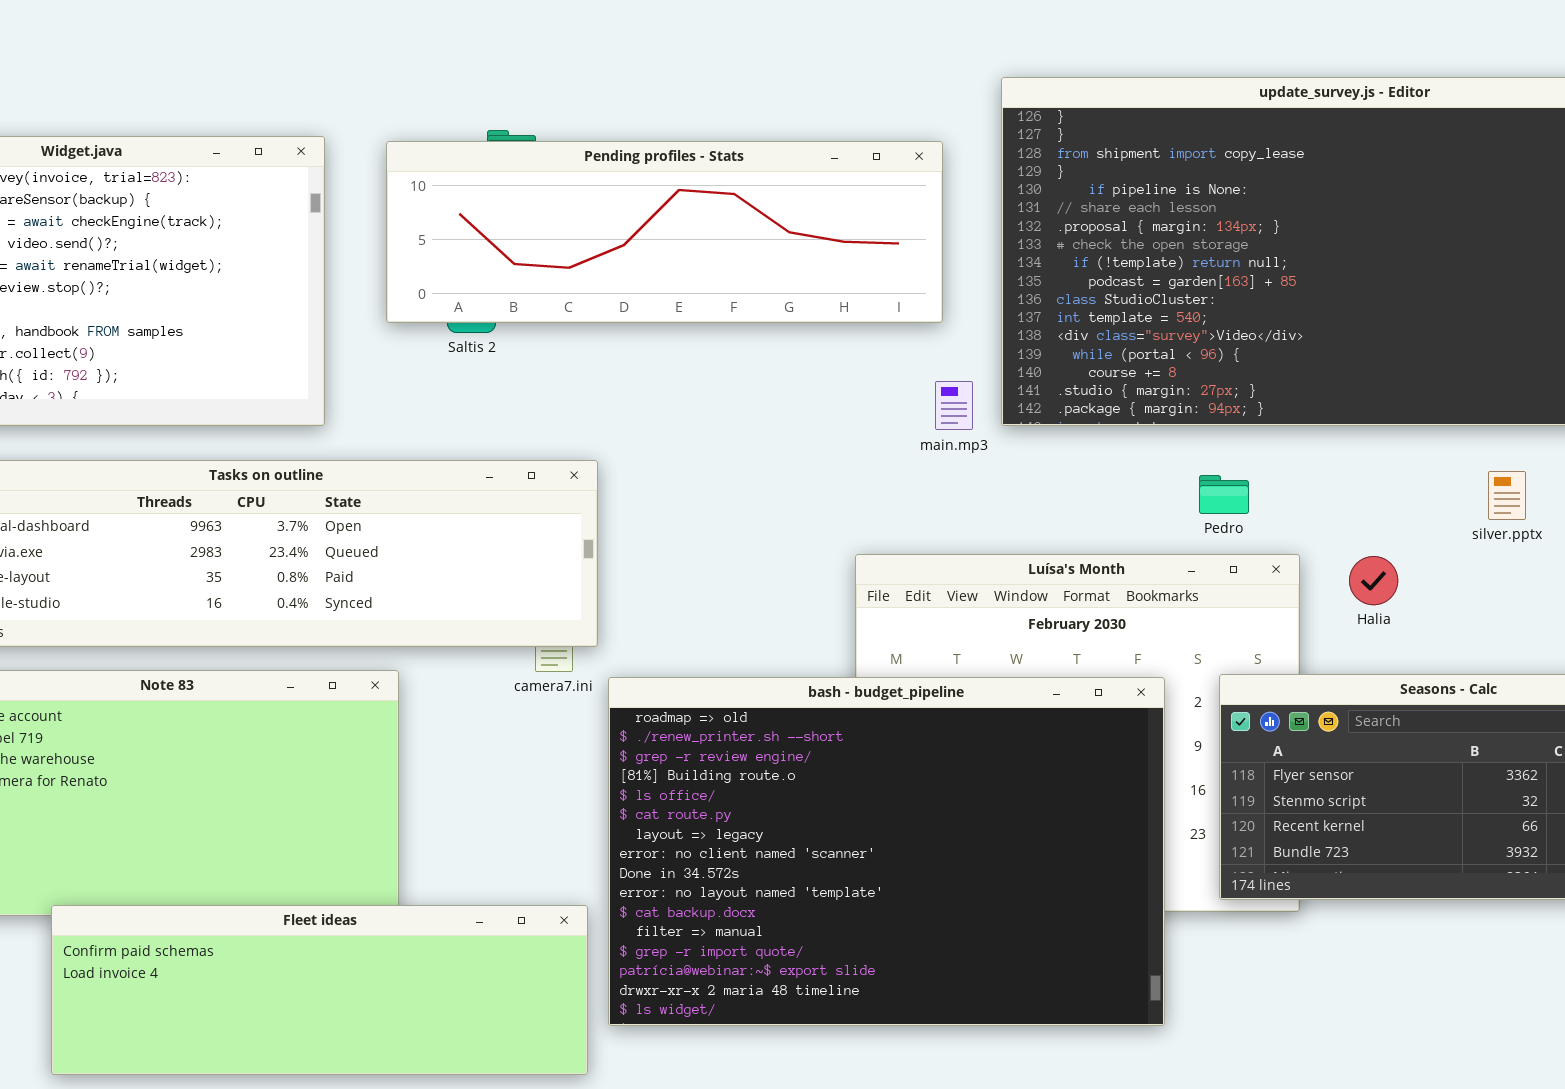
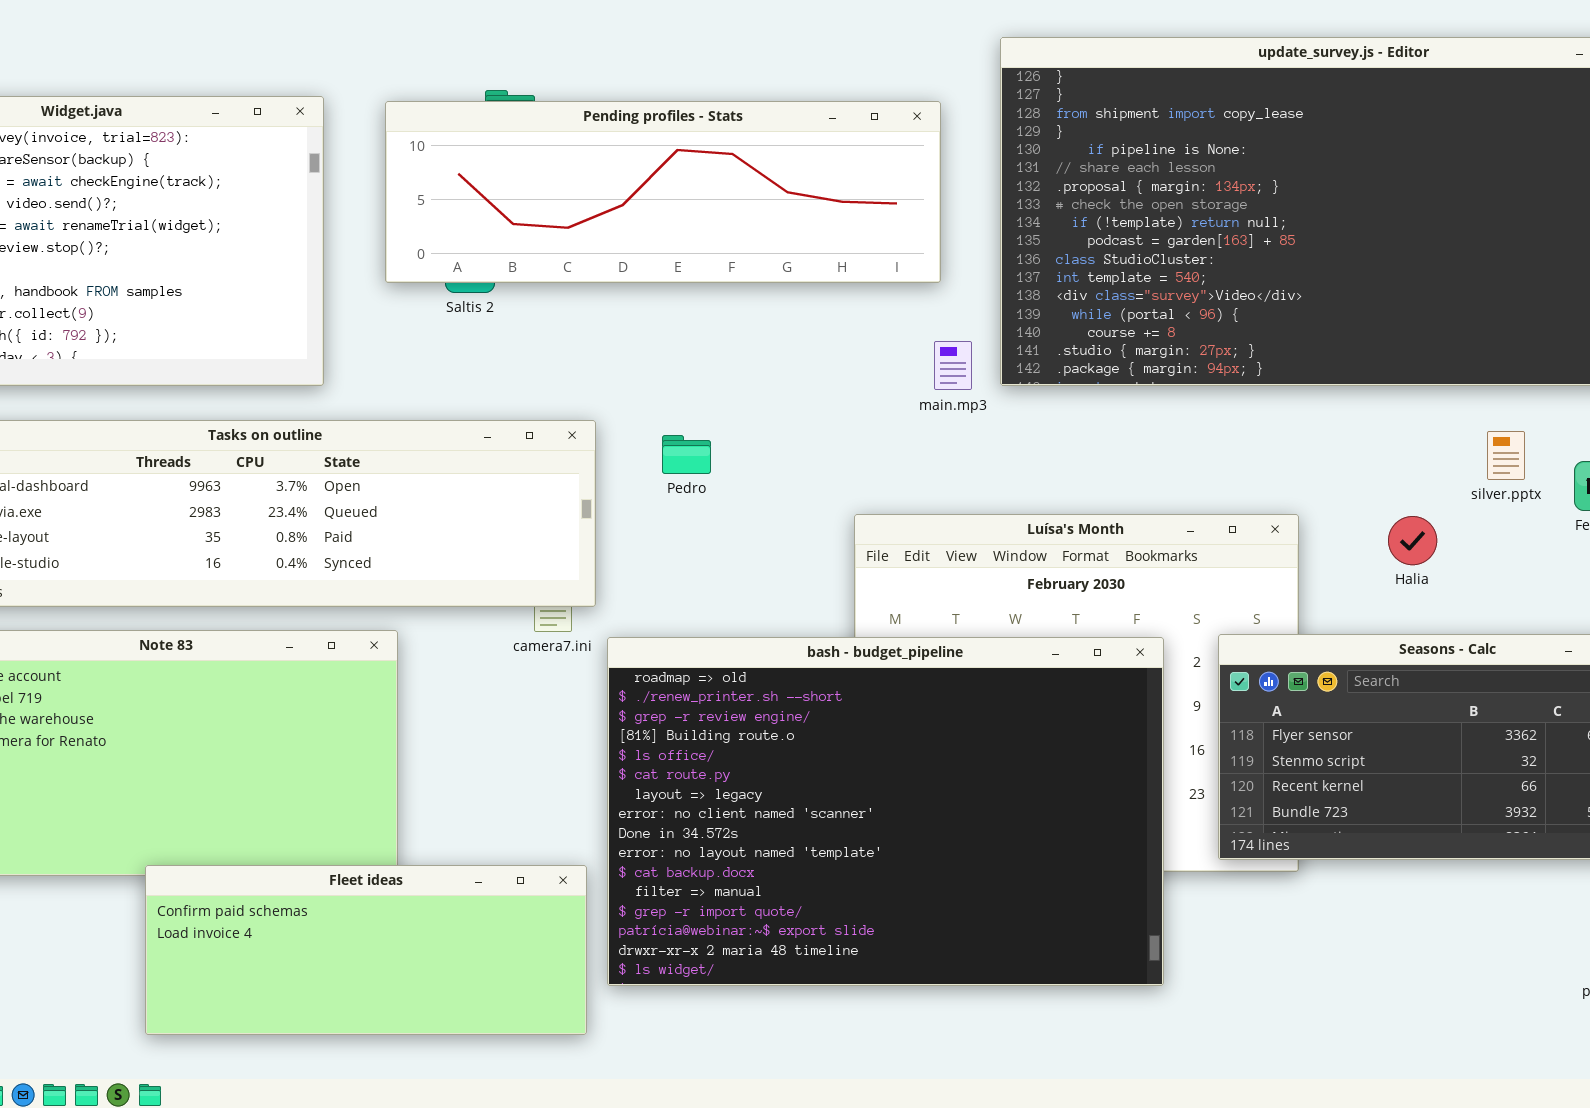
Pedro: [1199,475,1249,514] -> [662,435,711,474], moved
Halia: [1349,556,1398,605] -> [1388,516,1437,565], moved
Fleet ideas: [51,905,588,1075] -> [145,865,587,1035], resized

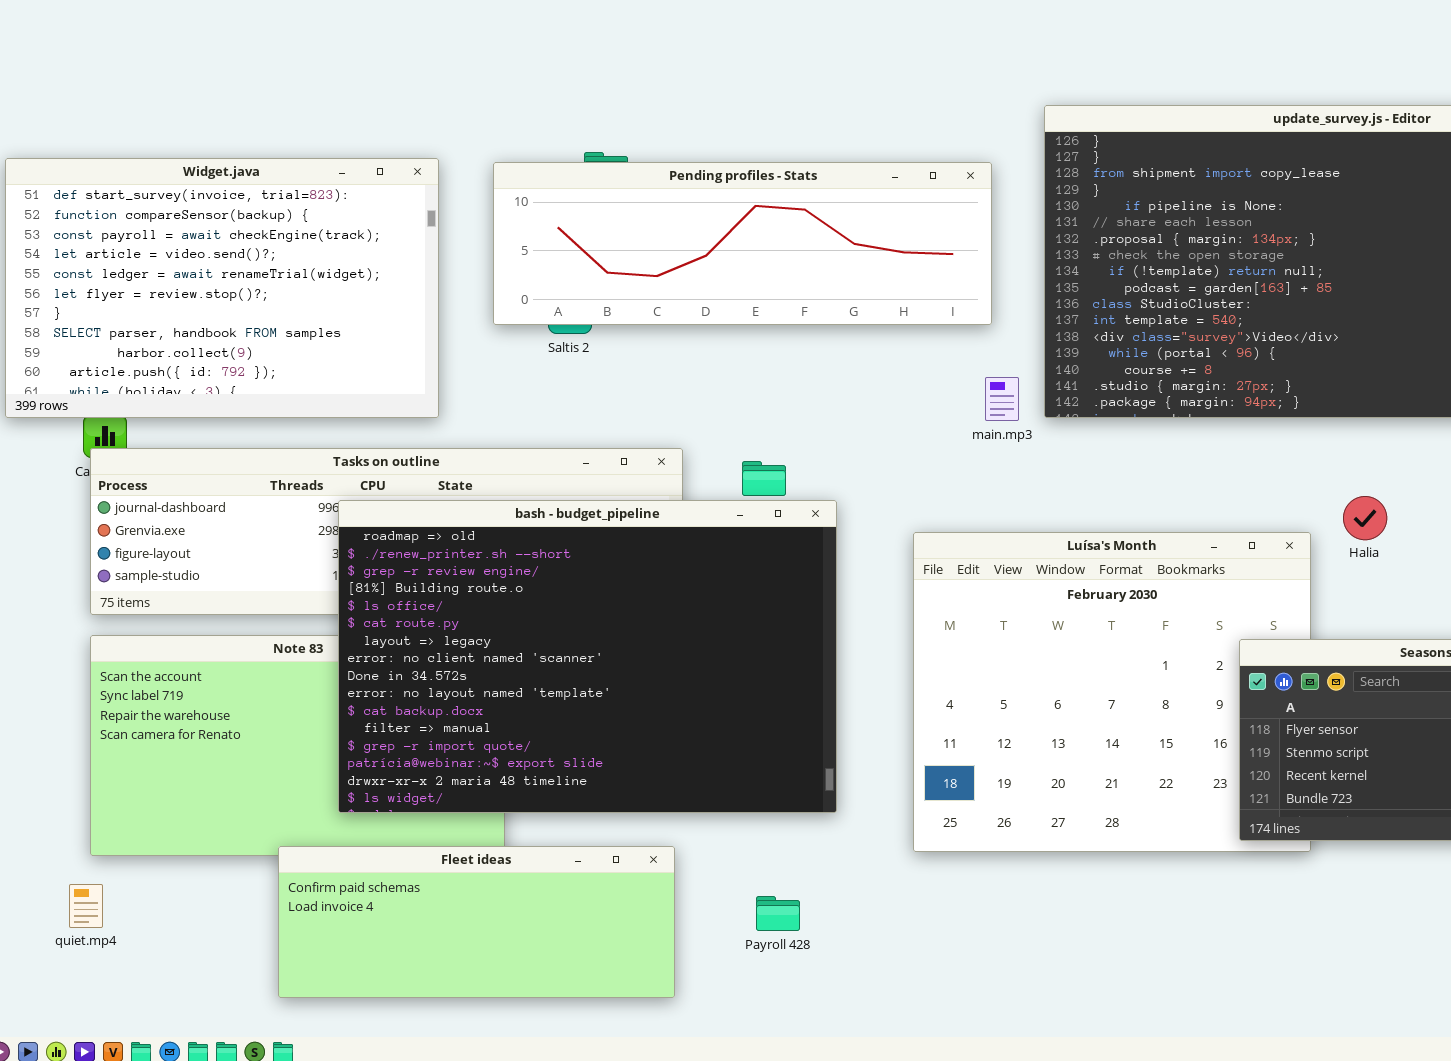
Halia: [1388,516,1437,565] -> [1343,496,1387,540], moved
bash - budget_pipeline: [607,637,1164,986] -> [338,500,837,813], moved

